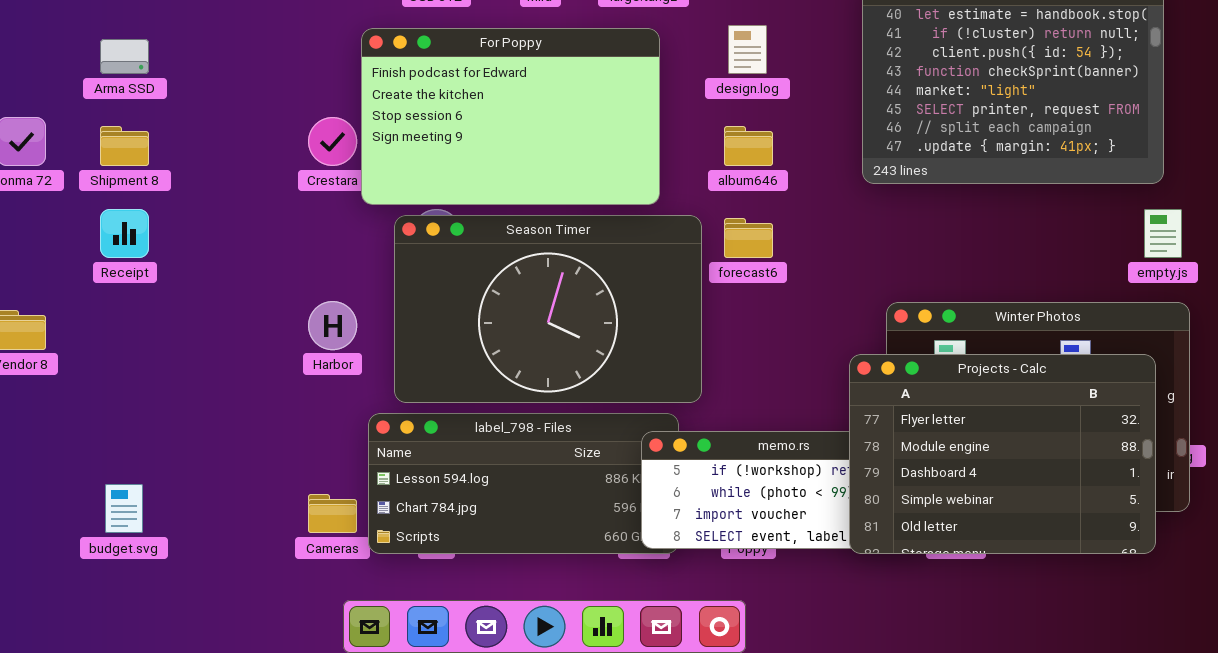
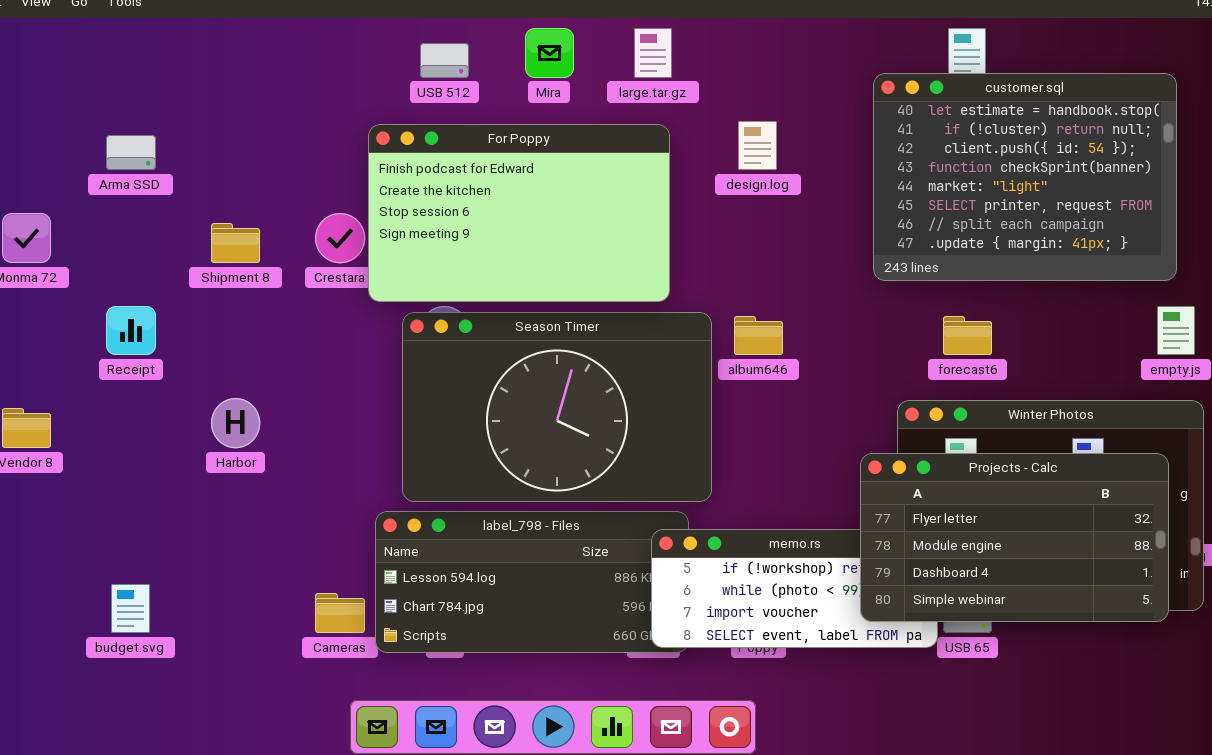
Shipment 8: [100,126,149,166] -> [211,223,260,263], moved
album646: [724,126,773,166] -> [734,316,783,355], moved
forecast6: [724,218,773,258] -> [943,316,992,355], moved
Harbor: [308,301,357,350] -> [211,398,260,448], moved
Projects - Calc: [849,354,1156,554] -> [860,453,1169,622], resized

